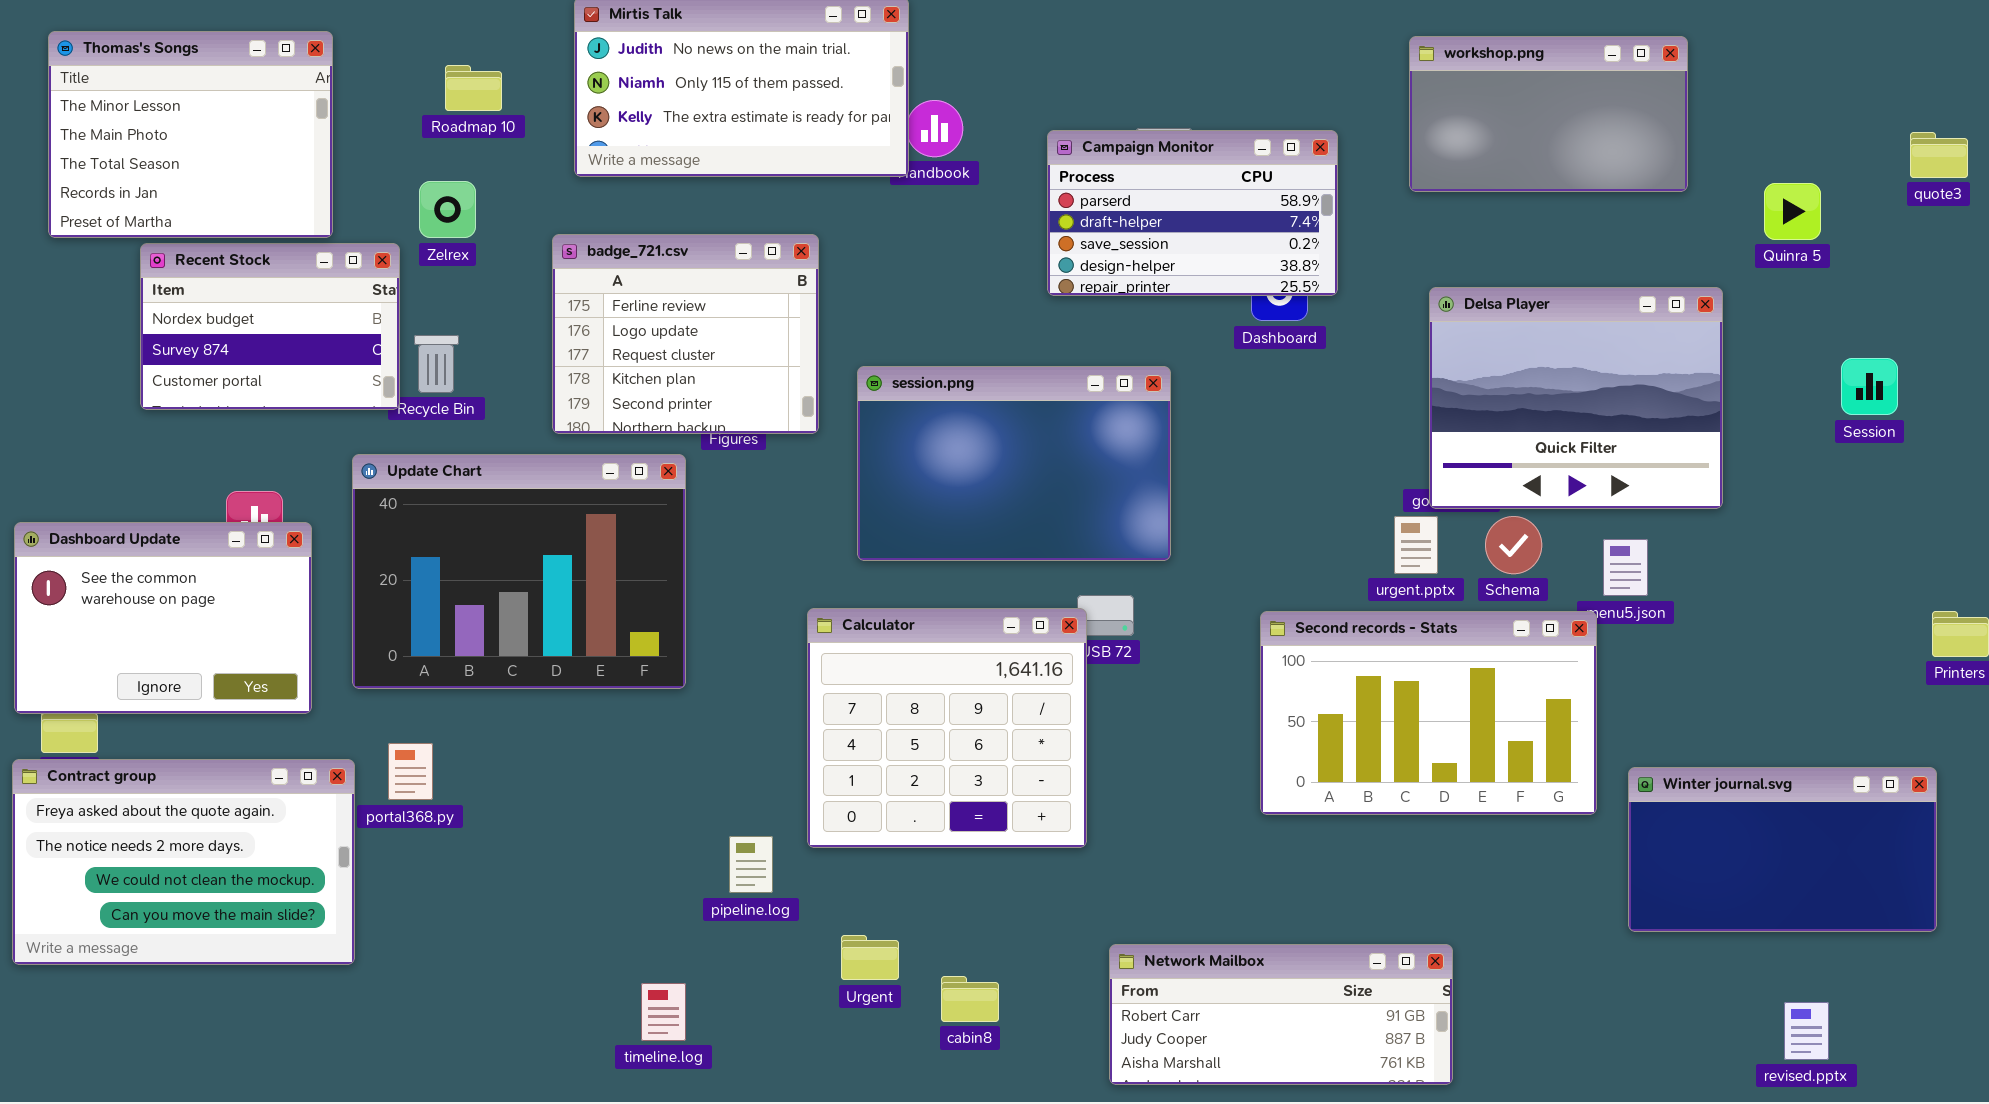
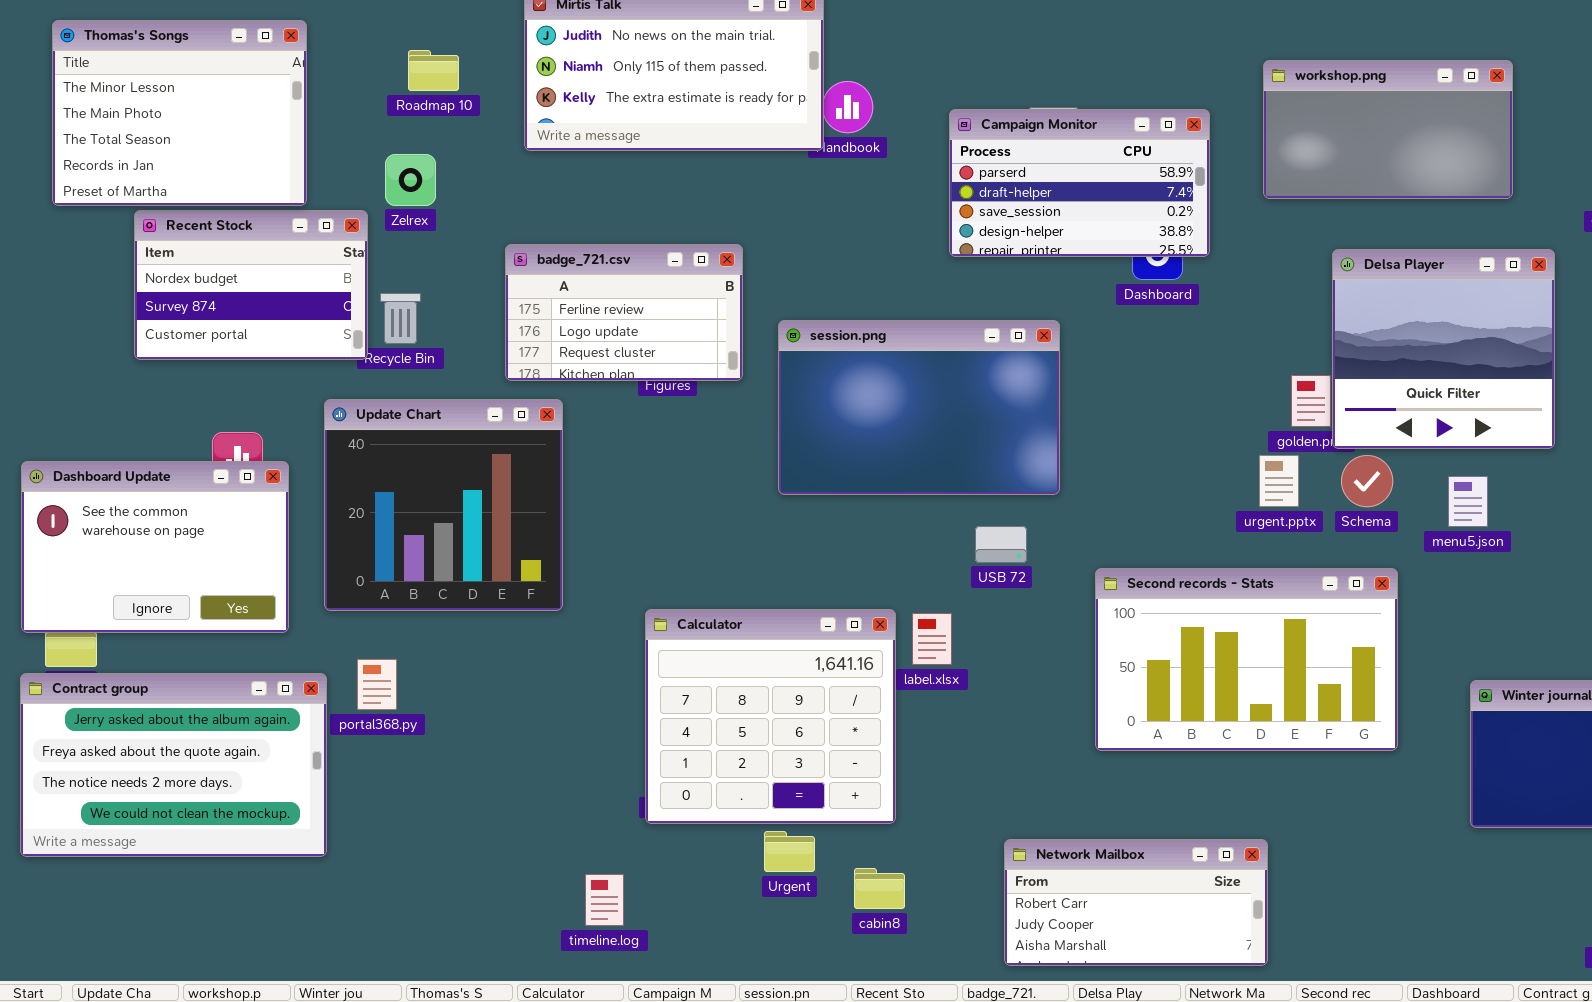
workshop.png: [1409,36,1688,192] -> [1263,60,1513,199], moved
badge_721.csv: [552,234,819,434] -> [505,244,743,381], resized
Delsa Player: [1429,287,1723,509] -> [1332,249,1555,449], resized
Update Chart: [352,454,686,689] -> [324,399,563,611], resized
Calculator: [807,608,1087,848] -> [645,609,896,824], moved
Second records - Stats: [1260,611,1597,815] -> [1095,568,1398,751], moved
Contract group: [12,759,355,965] -> [20,673,327,857], scrolled up 1 row
Network Mailbox: [1109,944,1453,1085] -> [1004,839,1268,966], resized

